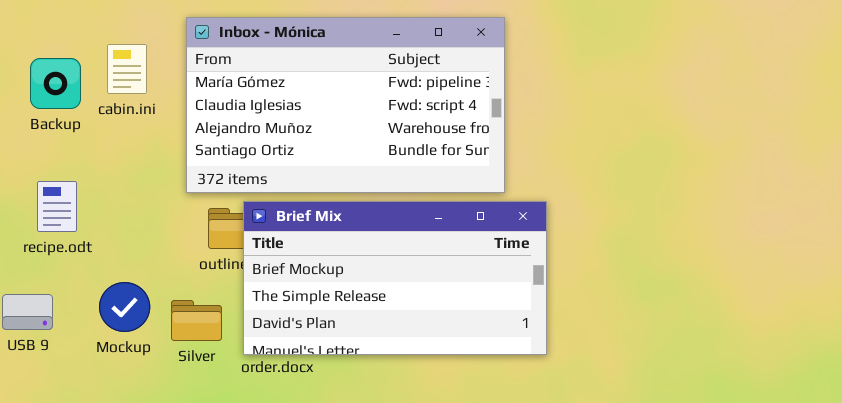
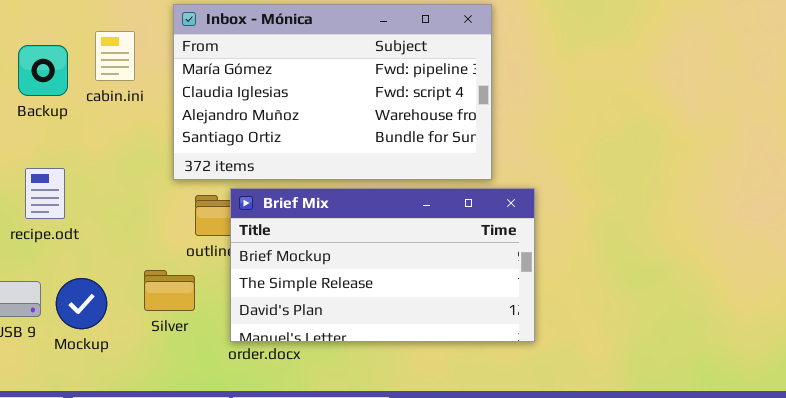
Mockup: [99,282,150,332] -> [56,278,107,329], moved
Silver: [171,300,222,341] -> [144,270,195,311], moved

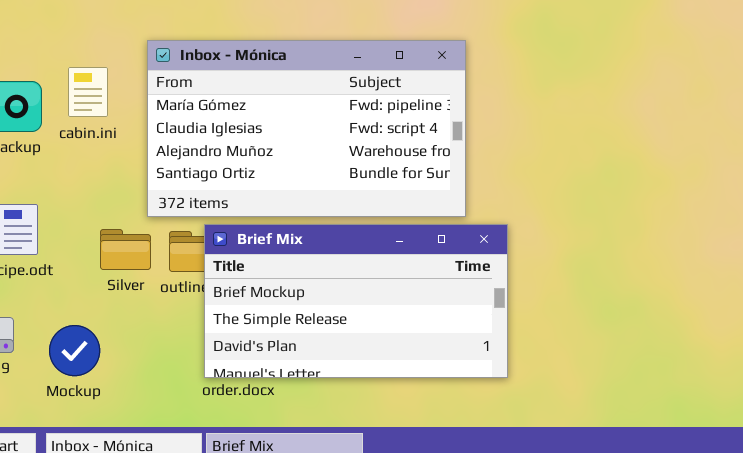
Silver: [144,270,195,311] -> [100,229,151,270], moved
Mockup: [56,278,107,329] -> [49,325,100,376], moved

